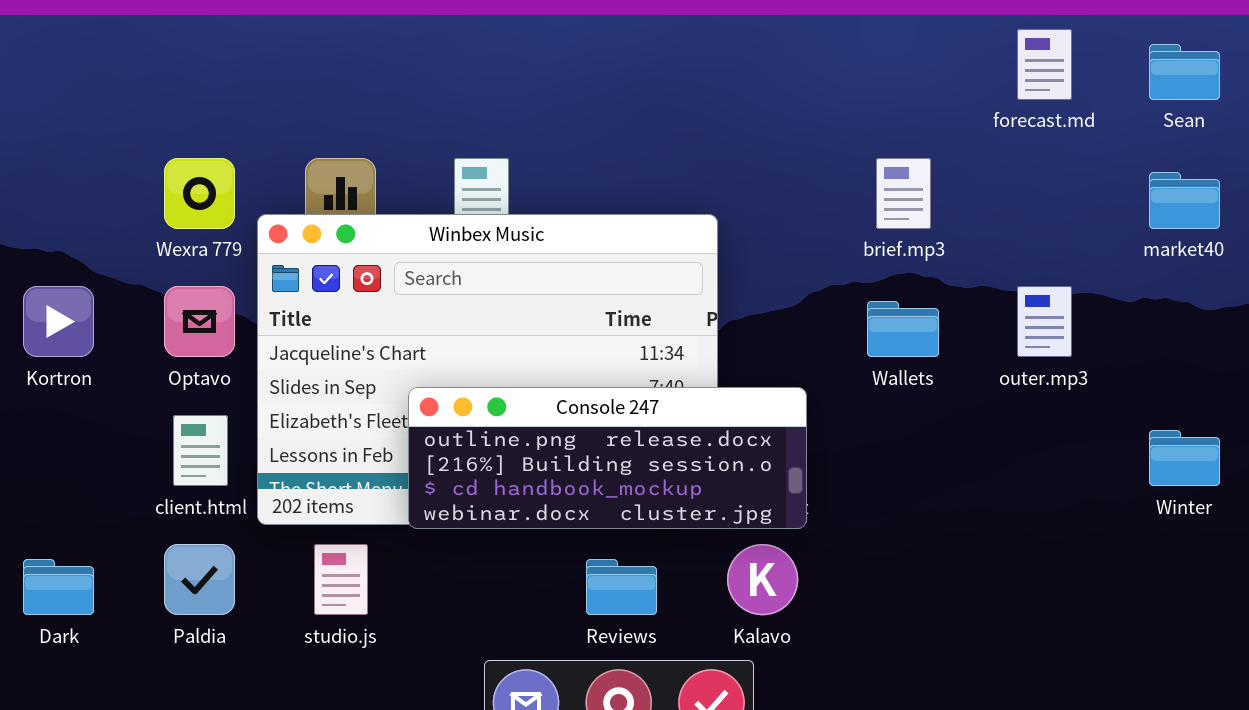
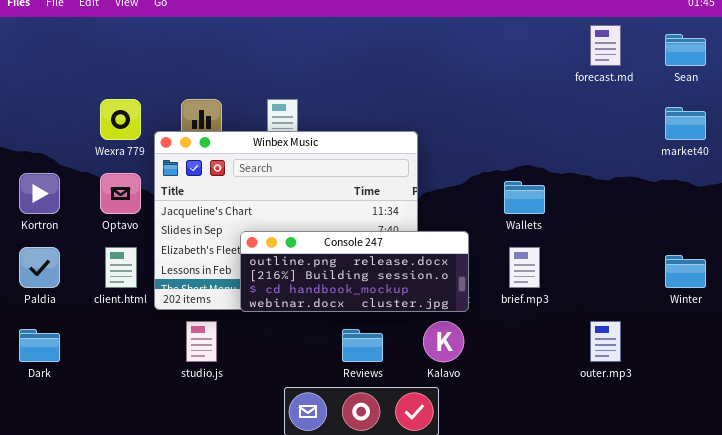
brief.mp3: [876,158,931,229] -> [509,247,540,288], moved
outer.mp3: [1017,286,1072,357] -> [590,321,621,362], moved
Paldia: [164,544,235,615] -> [19,247,60,288], moved

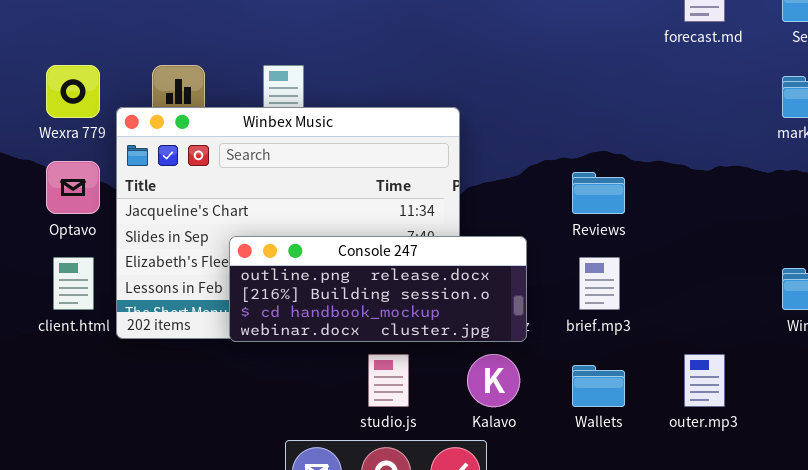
Wallets: [504,181,545,214] -> [572,365,625,407], moved
studio.js: [186,321,217,362] -> [368,354,409,407], moved
Reviews: [342,329,383,362] -> [572,172,625,214], moved

